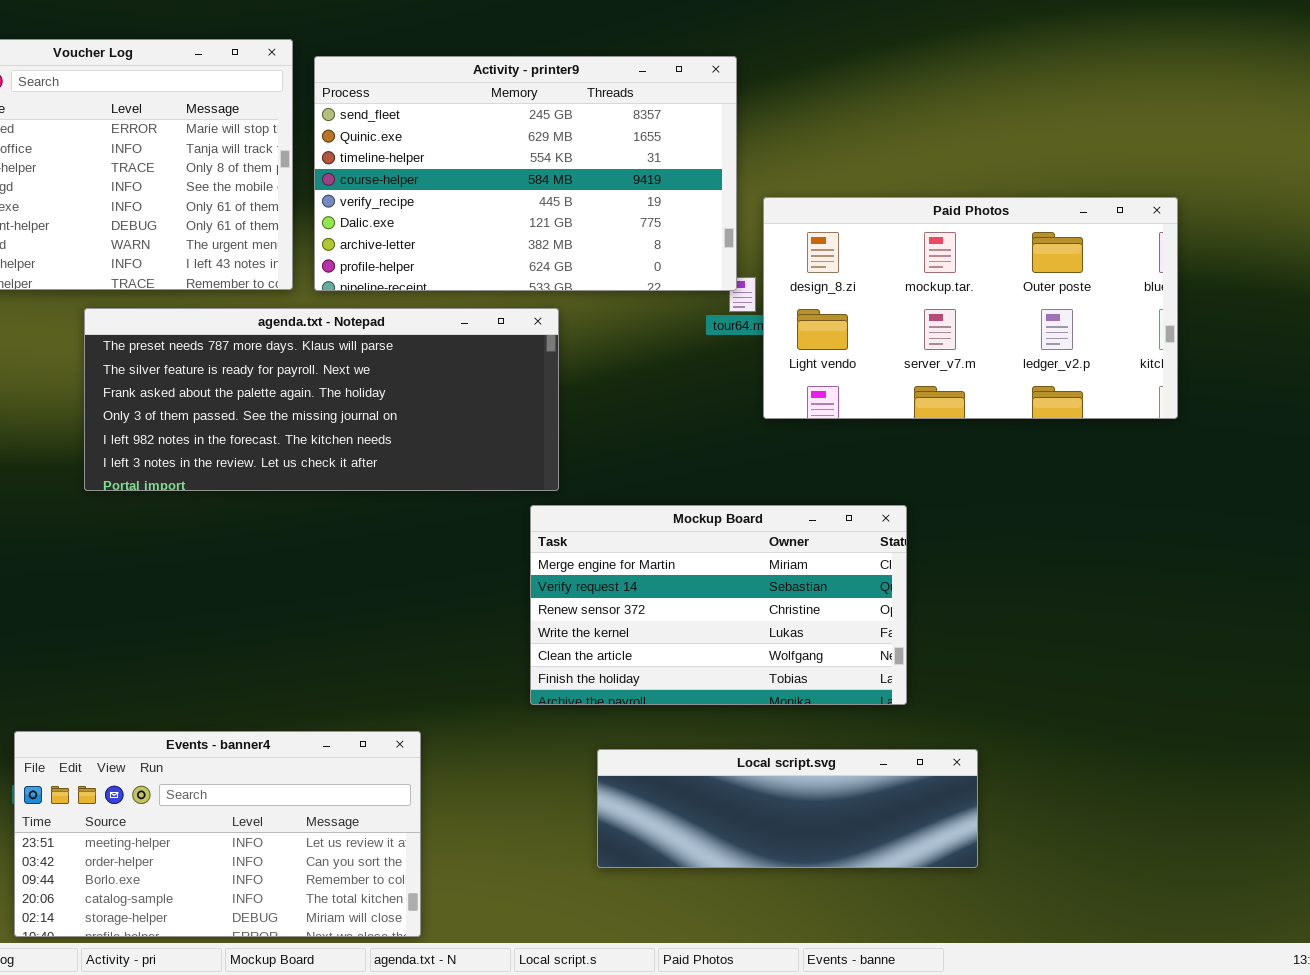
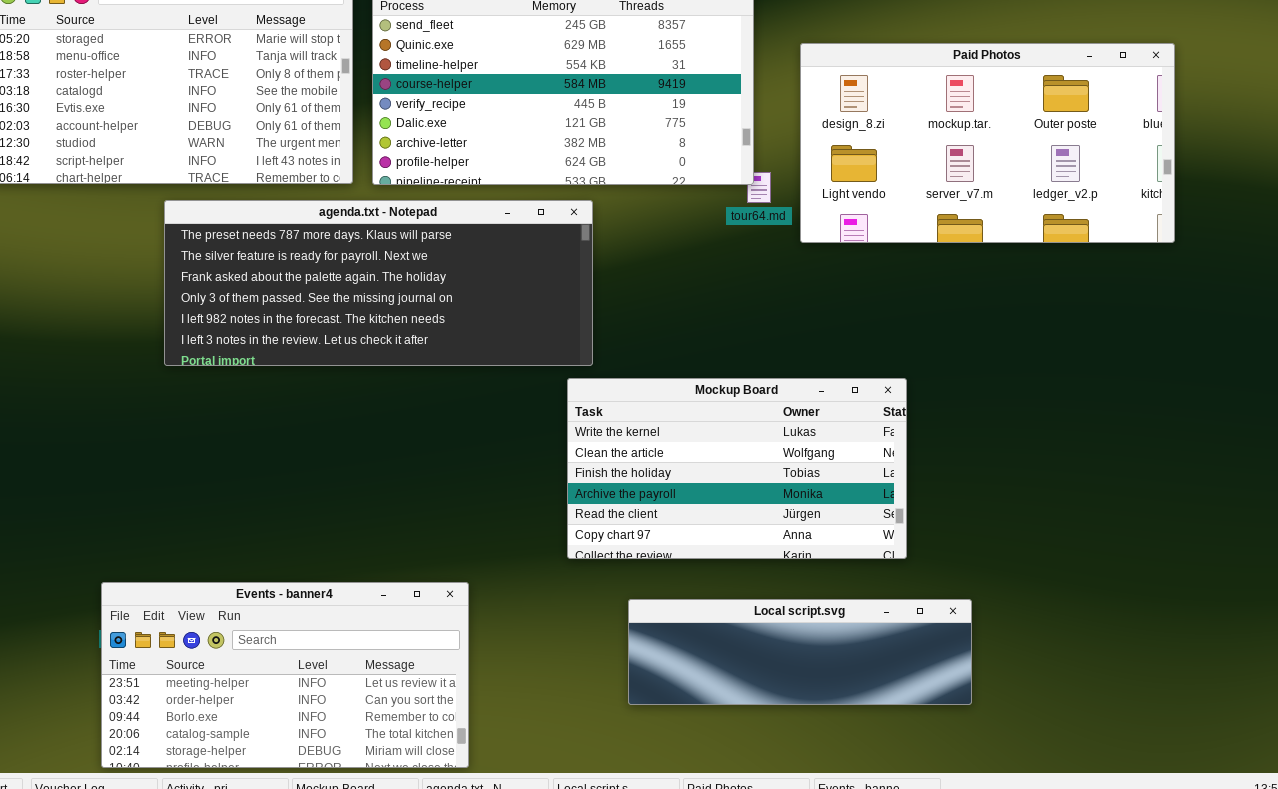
Paid Photos: [763,197,1178,419] -> [800,43,1175,243], moved
Mockup Board: [530,505,907,705] -> [567,378,907,559], scrolled down 3 rows

